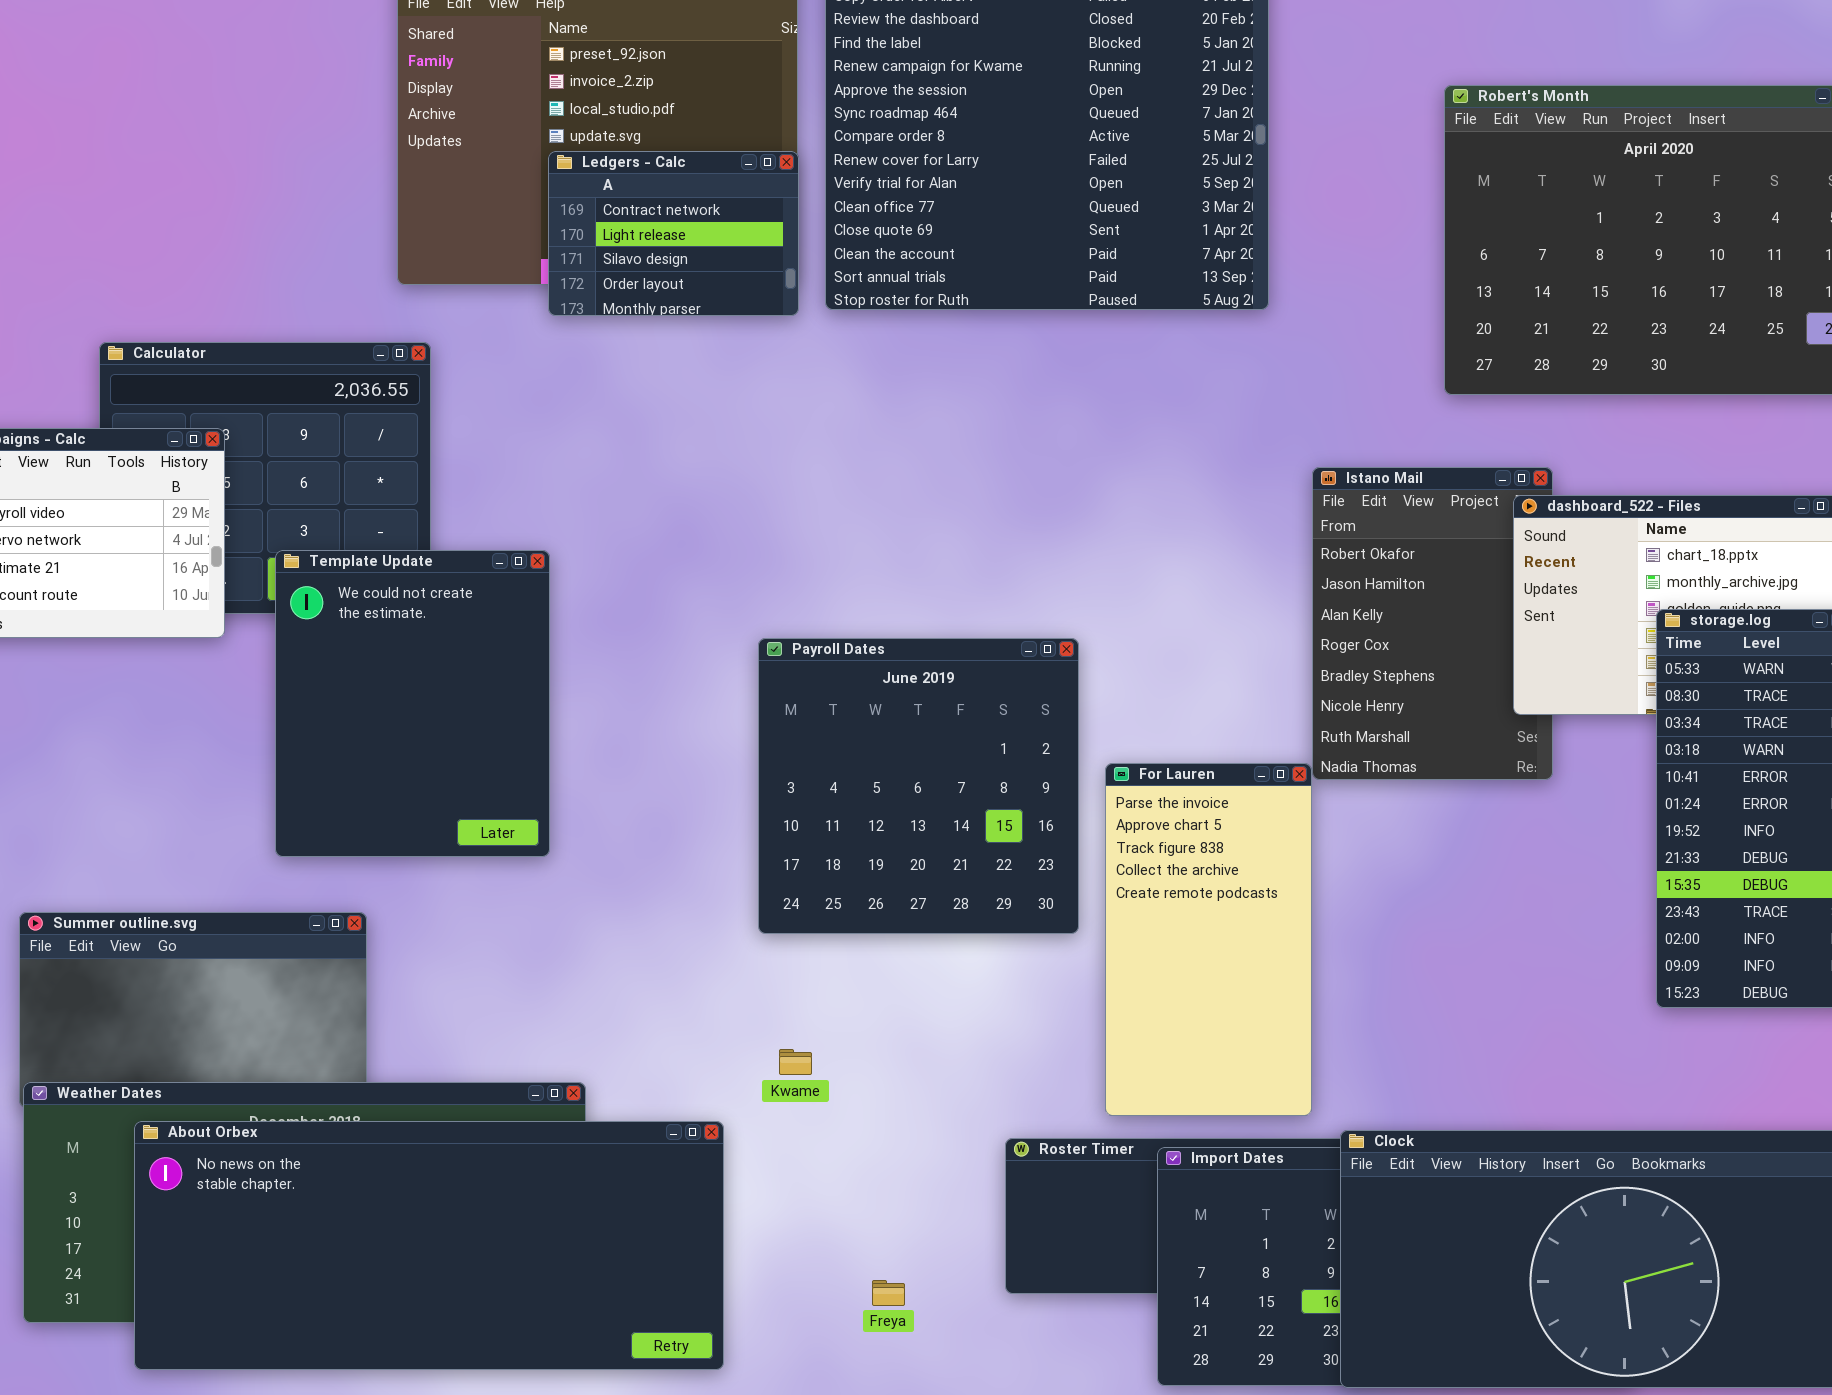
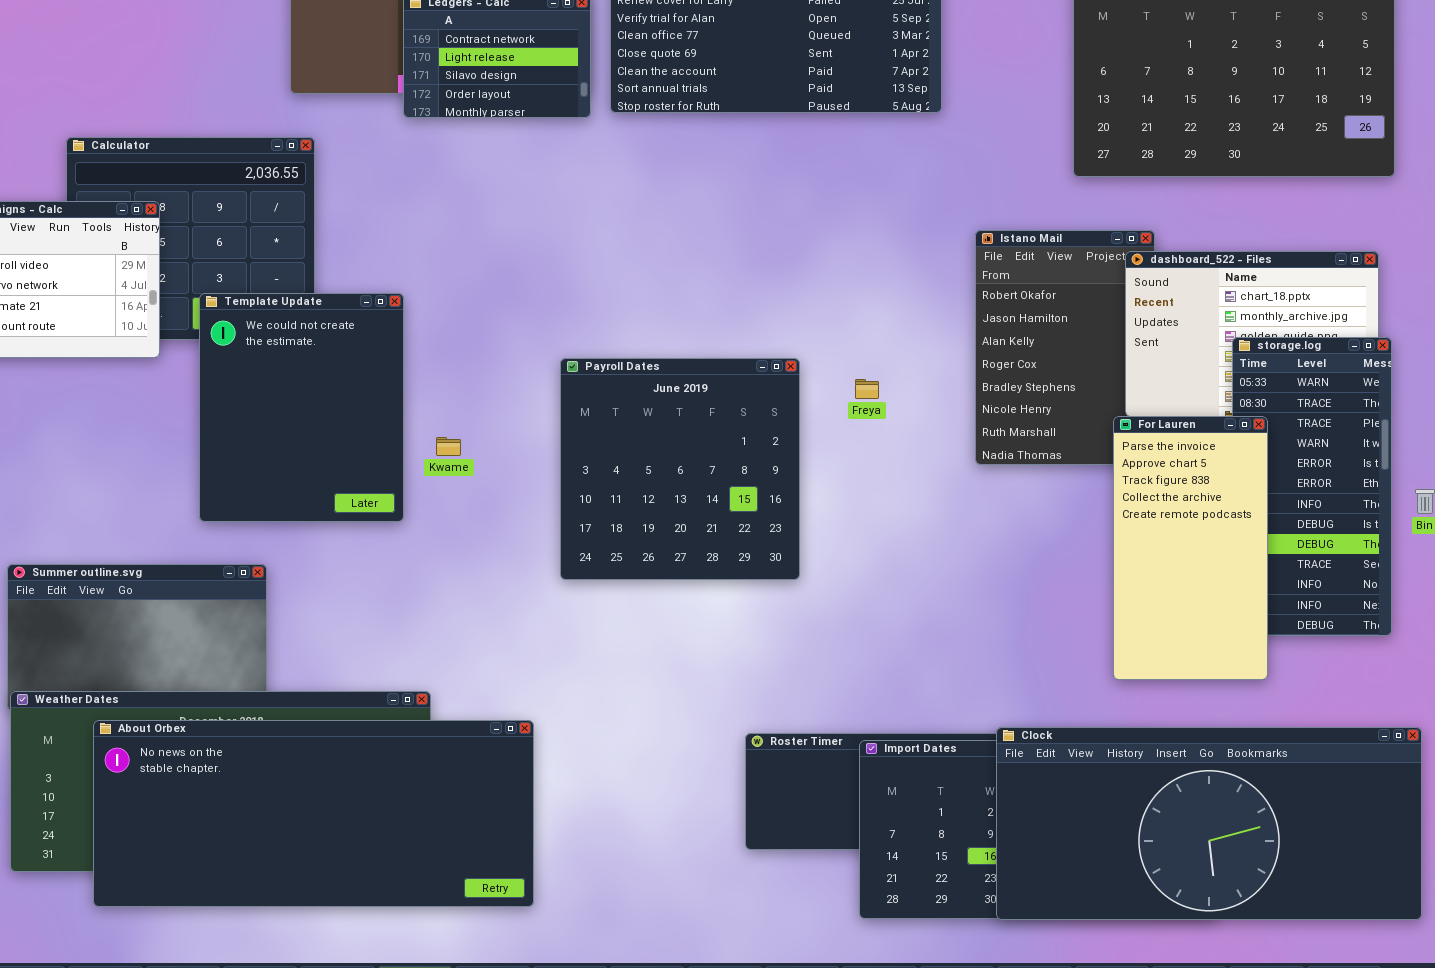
For Lauren: [1105,763,1312,1116] -> [1113,416,1268,680], moved
Kwame: [779,1049,812,1075] -> [436,437,461,456], moved
Freya: [872,1280,905,1306] -> [855,379,879,399], moved

